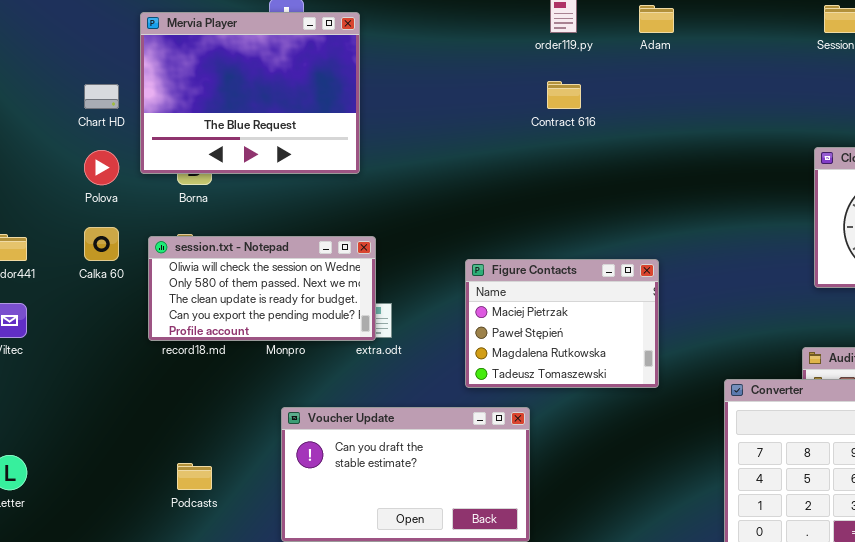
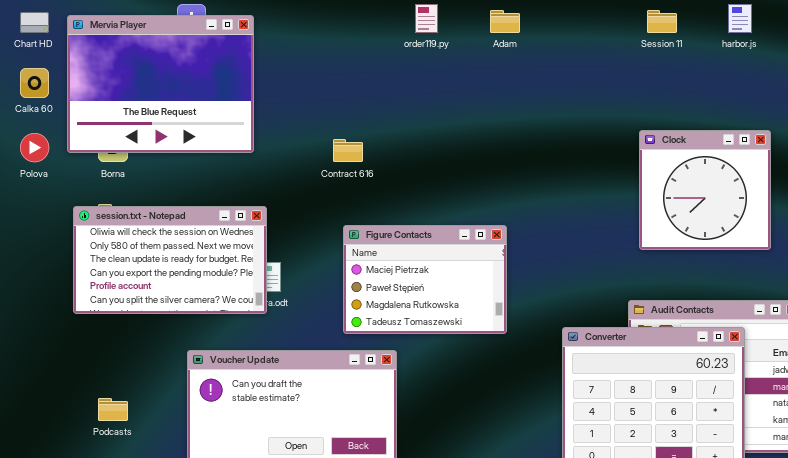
Contract 616: [547,81,581,109] -> [333,139,363,162], moved
Chart HD: [84,84,119,109] -> [20,12,49,33], moved
Calka 60: [84,227,119,261] -> [20,68,49,98], moved
session.txt - Notepad: [148,236,376,341] -> [73,206,267,314], resized

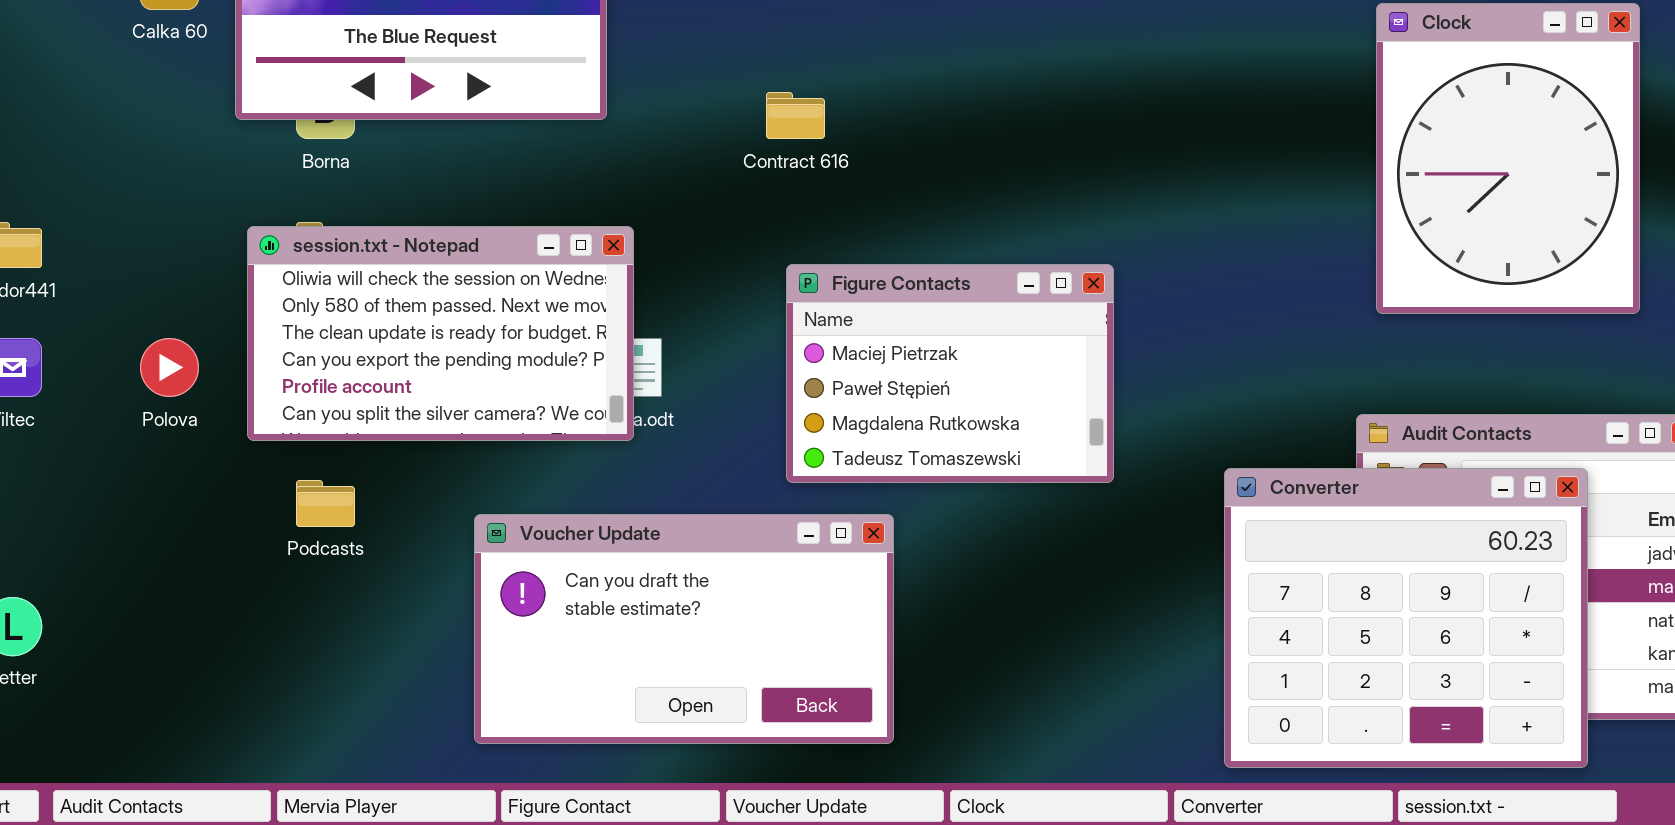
Clock: [639,130,771,250] -> [1376,3,1640,314], resized
Polova: [20,133,49,162] -> [140,338,199,397], moved
Podcasts: [98,398,128,421] -> [296,480,355,527], moved

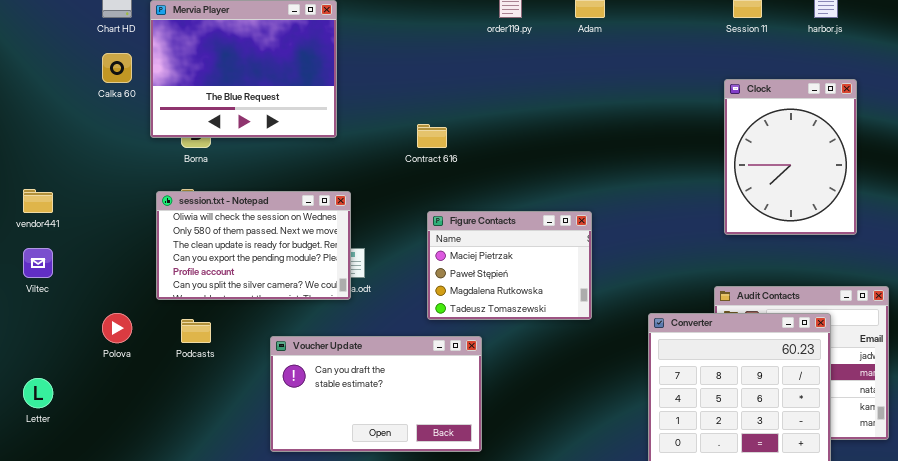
Polova: [140,338,199,397] -> [102,313,132,343], moved

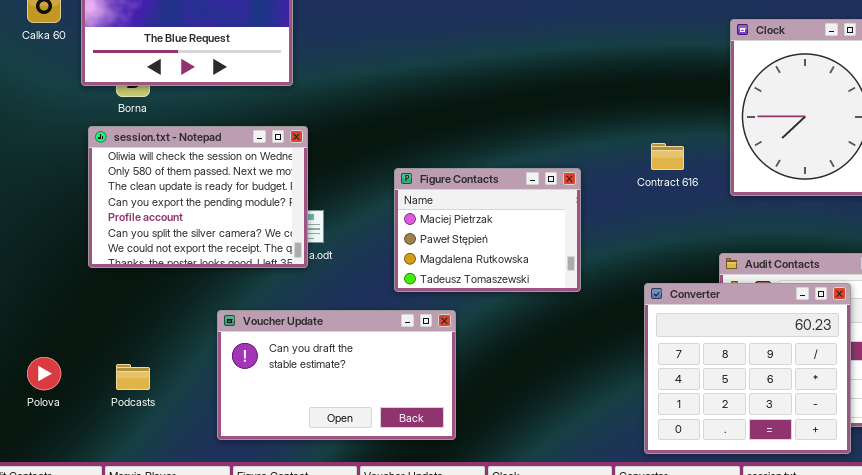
Contract 616: [417,124,447,148] -> [651,143,684,170], moved
session.txt - Notepad: [156,191,351,300] -> [88,126,308,268], resized
Polova: [102,313,132,343] -> [27,357,61,390], moved
Podcasts: [181,319,211,343] -> [116,364,150,390], moved

